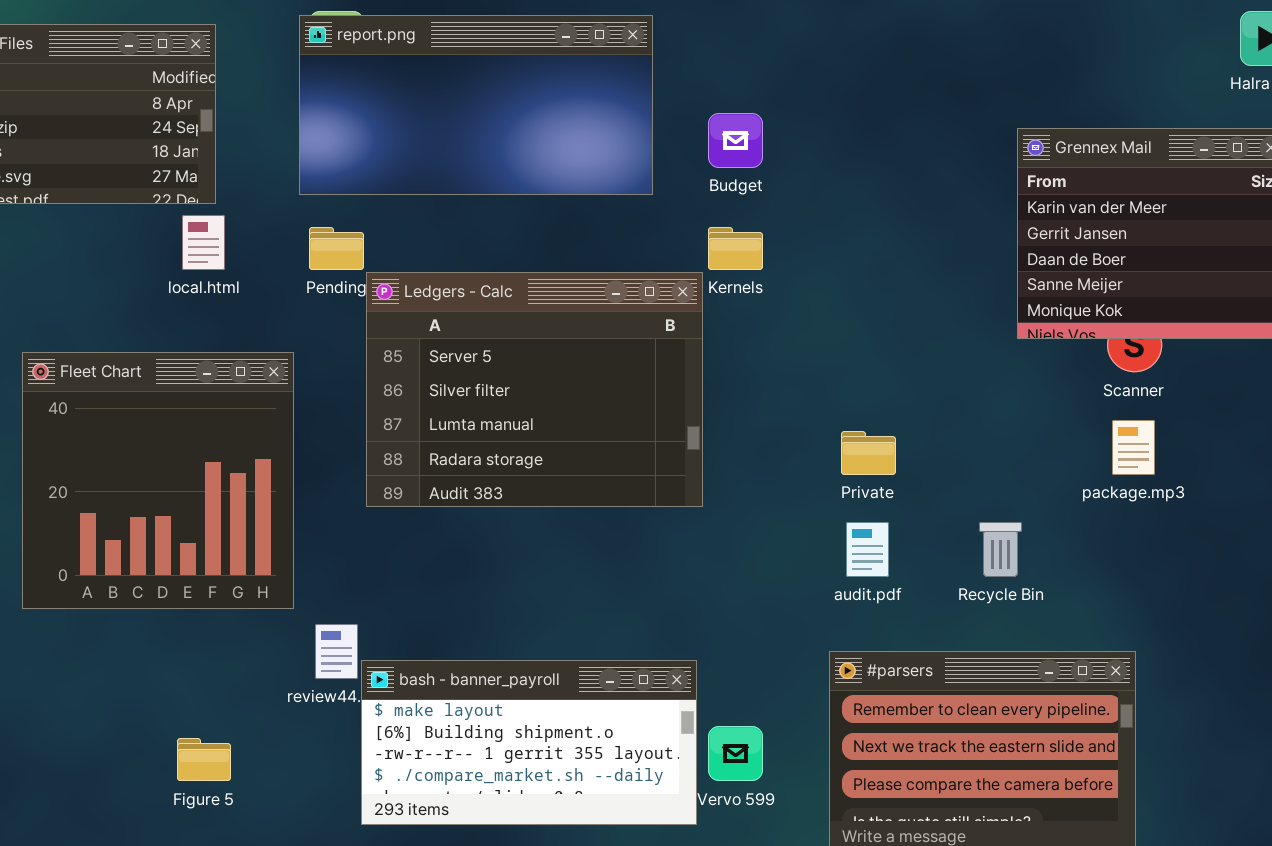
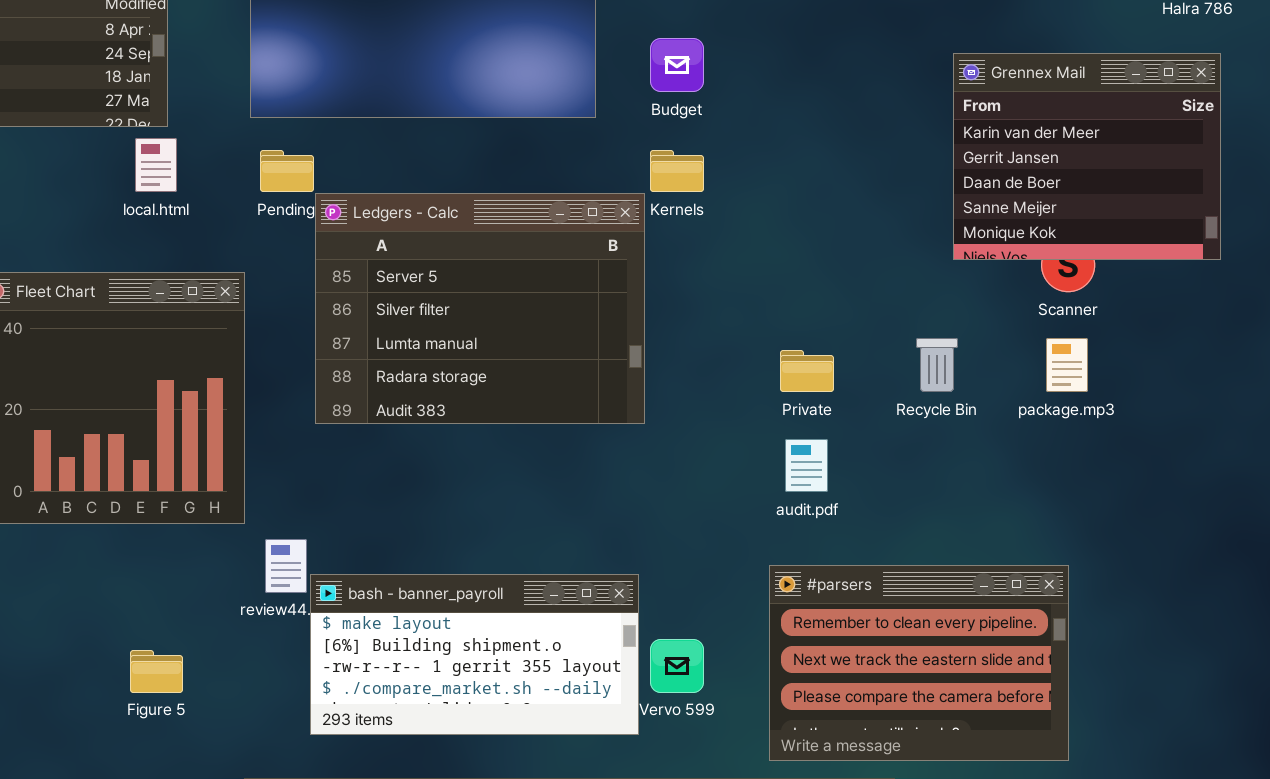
Recycle Bin: [979,522,1022,577] -> [916,338,958,392], moved

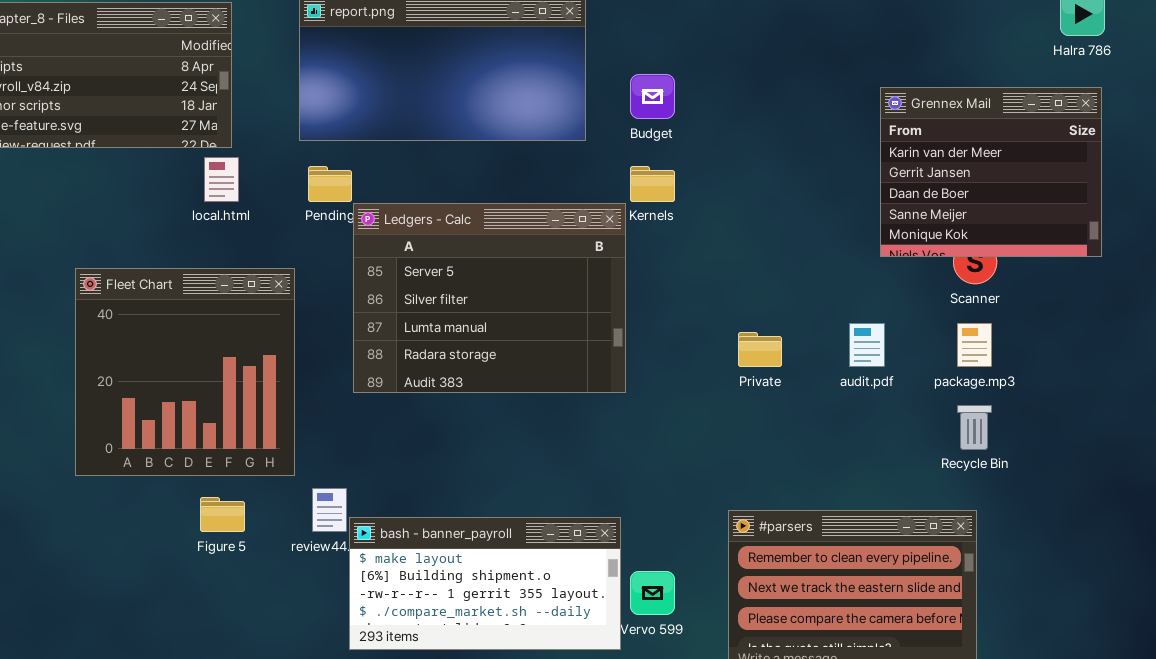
Recycle Bin: [916,338,958,392] -> [957,405,992,450], moved
audit.pdf: [785,439,828,492] -> [849,323,885,367], moved
Figure 5: [130,650,183,693] -> [200,497,245,532], moved

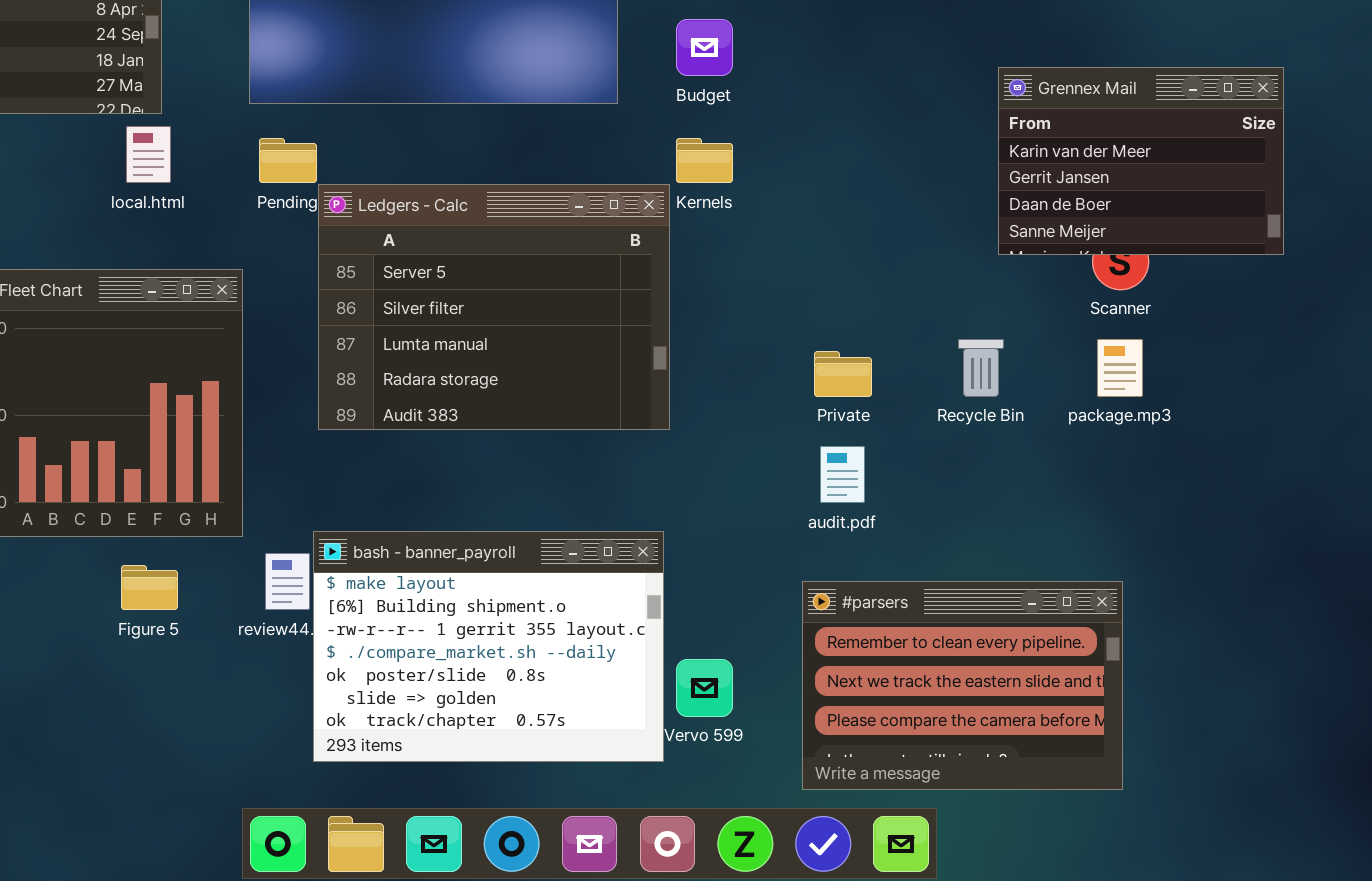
Grennex Mail: [880,87,1102,257] -> [998,67,1284,255], resized
audit.pdf: [849,323,885,367] -> [820,446,865,503], moved
Recycle Bin: [957,405,992,450] -> [958,339,1004,397], moved
bash - banner_payroll: [349,517,621,650] -> [313,531,664,762], resized

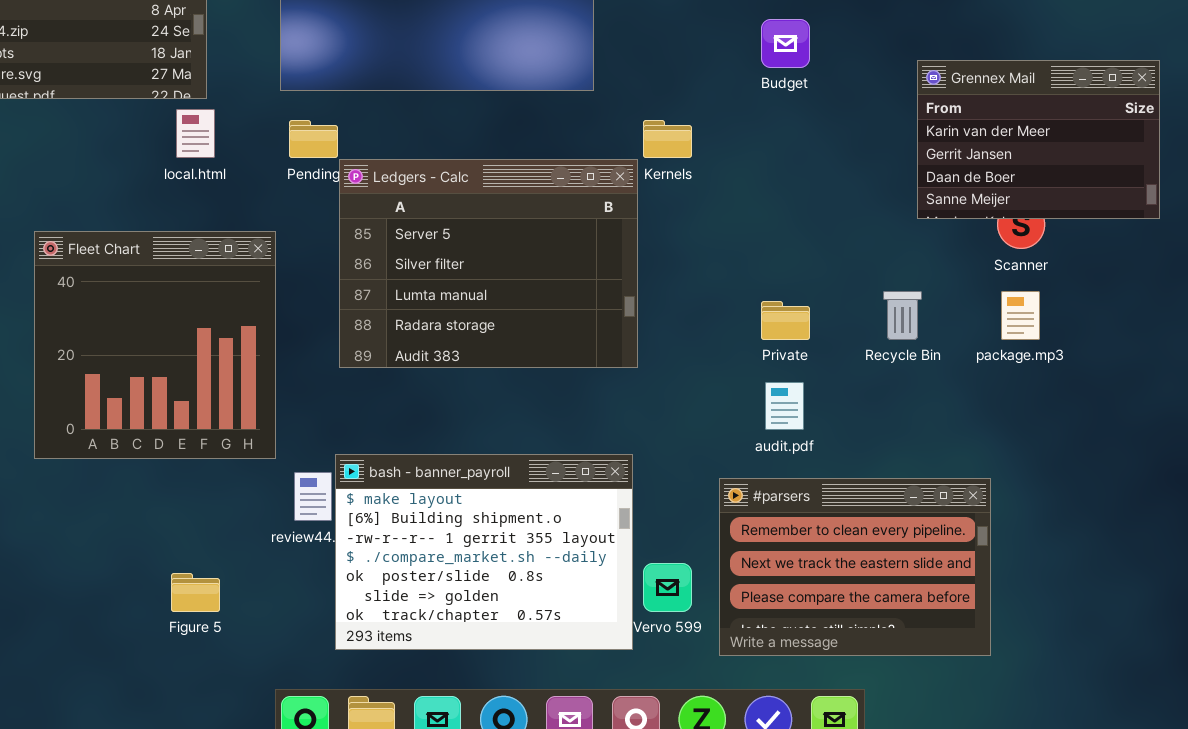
Budget: [676,19,733,76] -> [761,19,810,68], moved
Figure 5: [121,565,178,610] -> [171,573,220,612], moved
#parsers: [802,581,1123,790] -> [719,478,991,656], moved

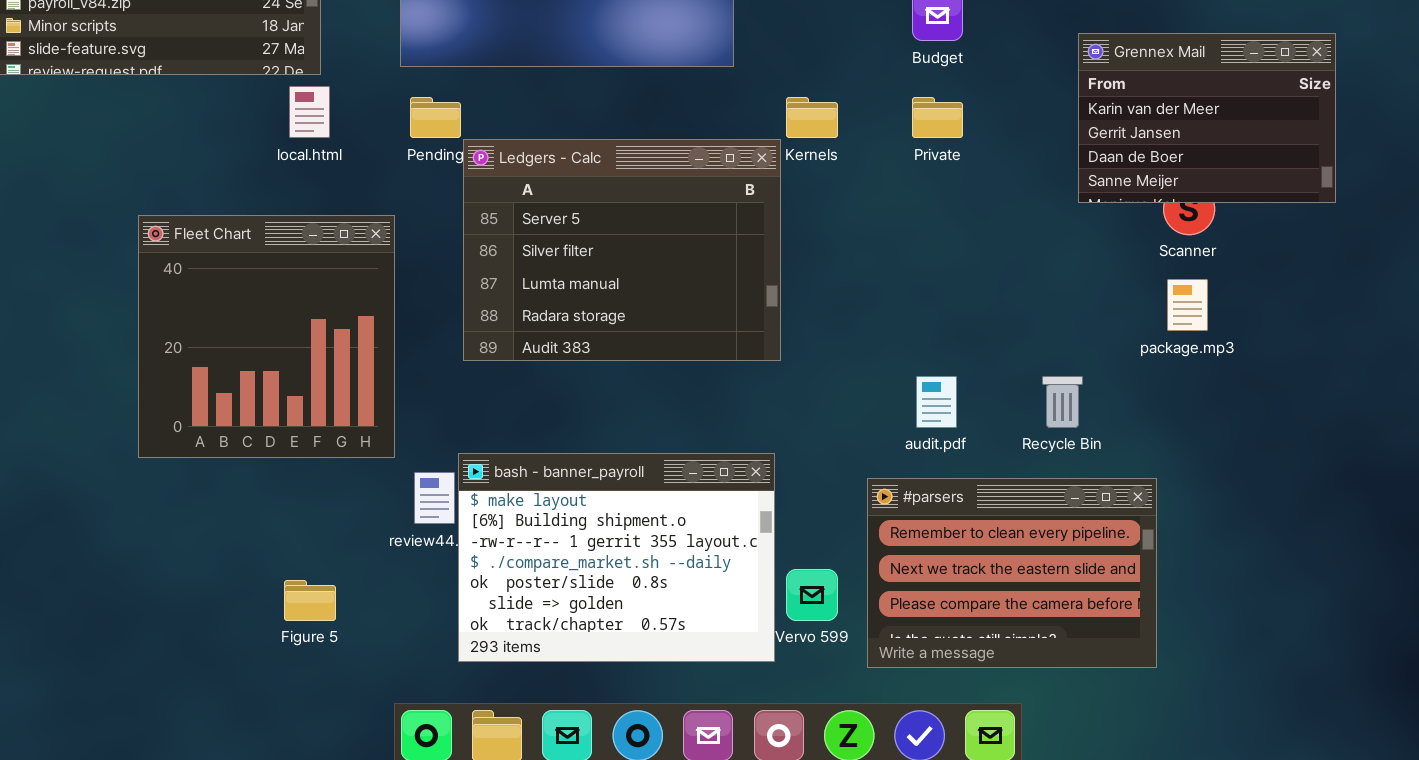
Recycle Bin: [883,291,922,340] -> [1042,376,1083,428], moved
Private: [761,301,810,340] -> [912,97,963,138], moved

